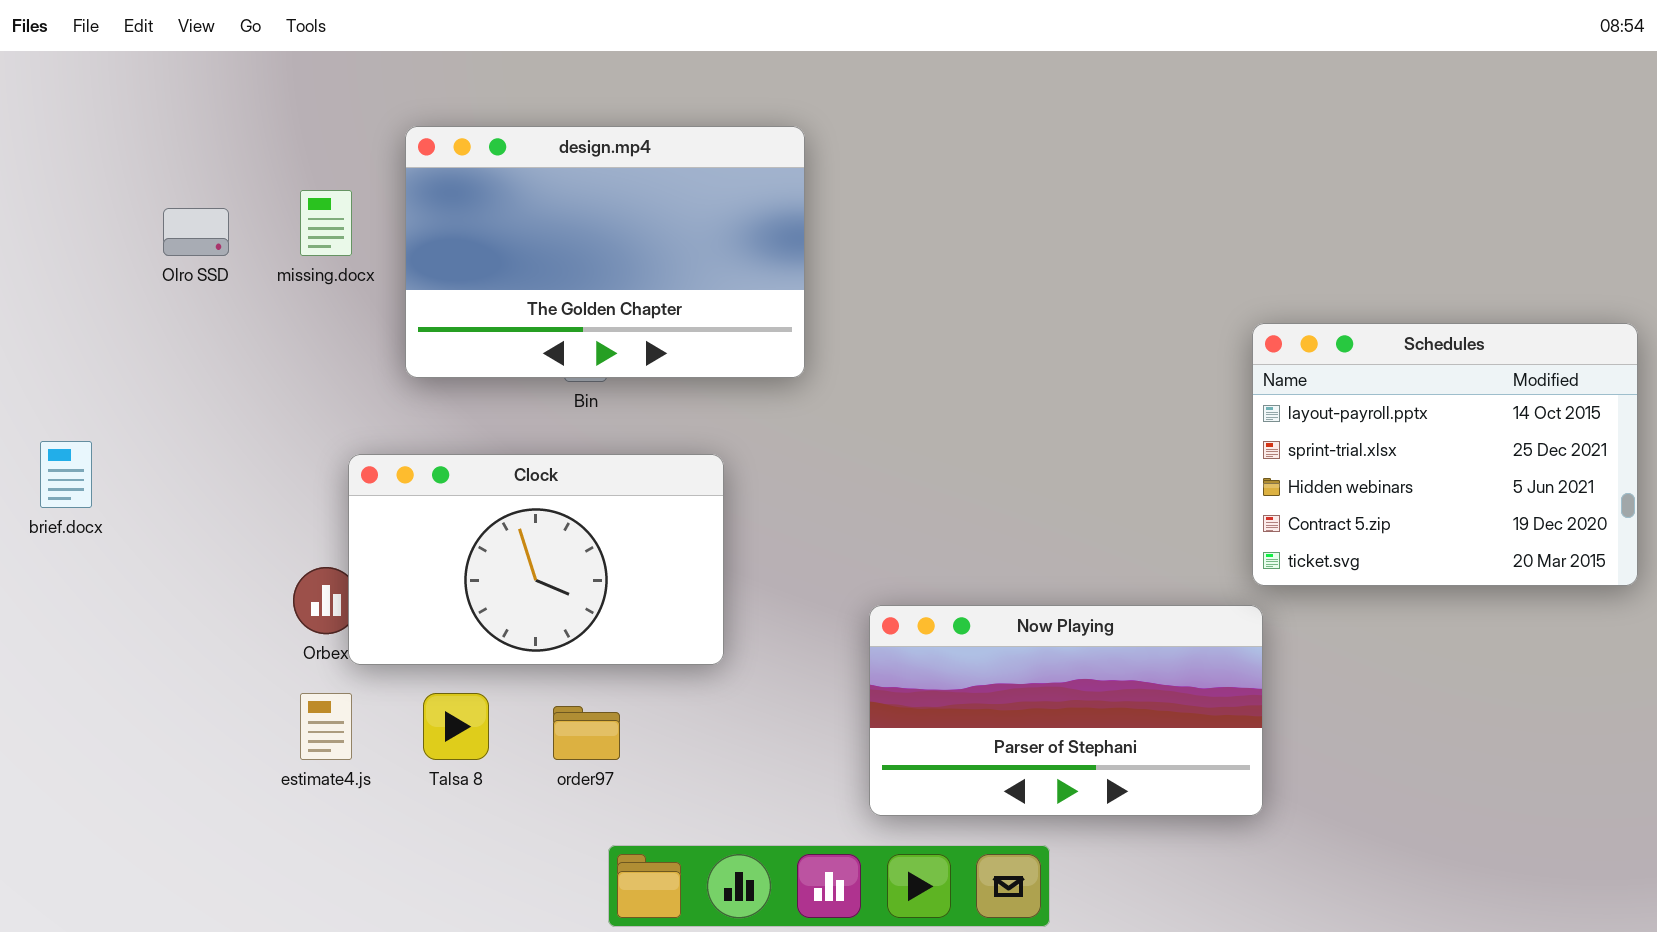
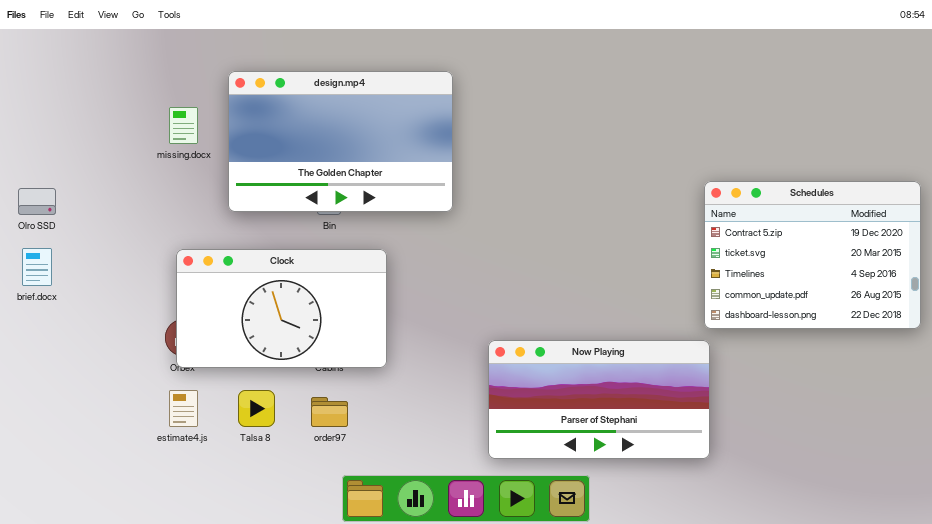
Olro SSD: [163,208,229,256] -> [18,188,56,215], moved
Schedules: [1252,323,1638,586] -> [704,181,921,329], scrolled down 3 rows
Clock: [348,454,724,665] -> [176,249,387,368], moved

